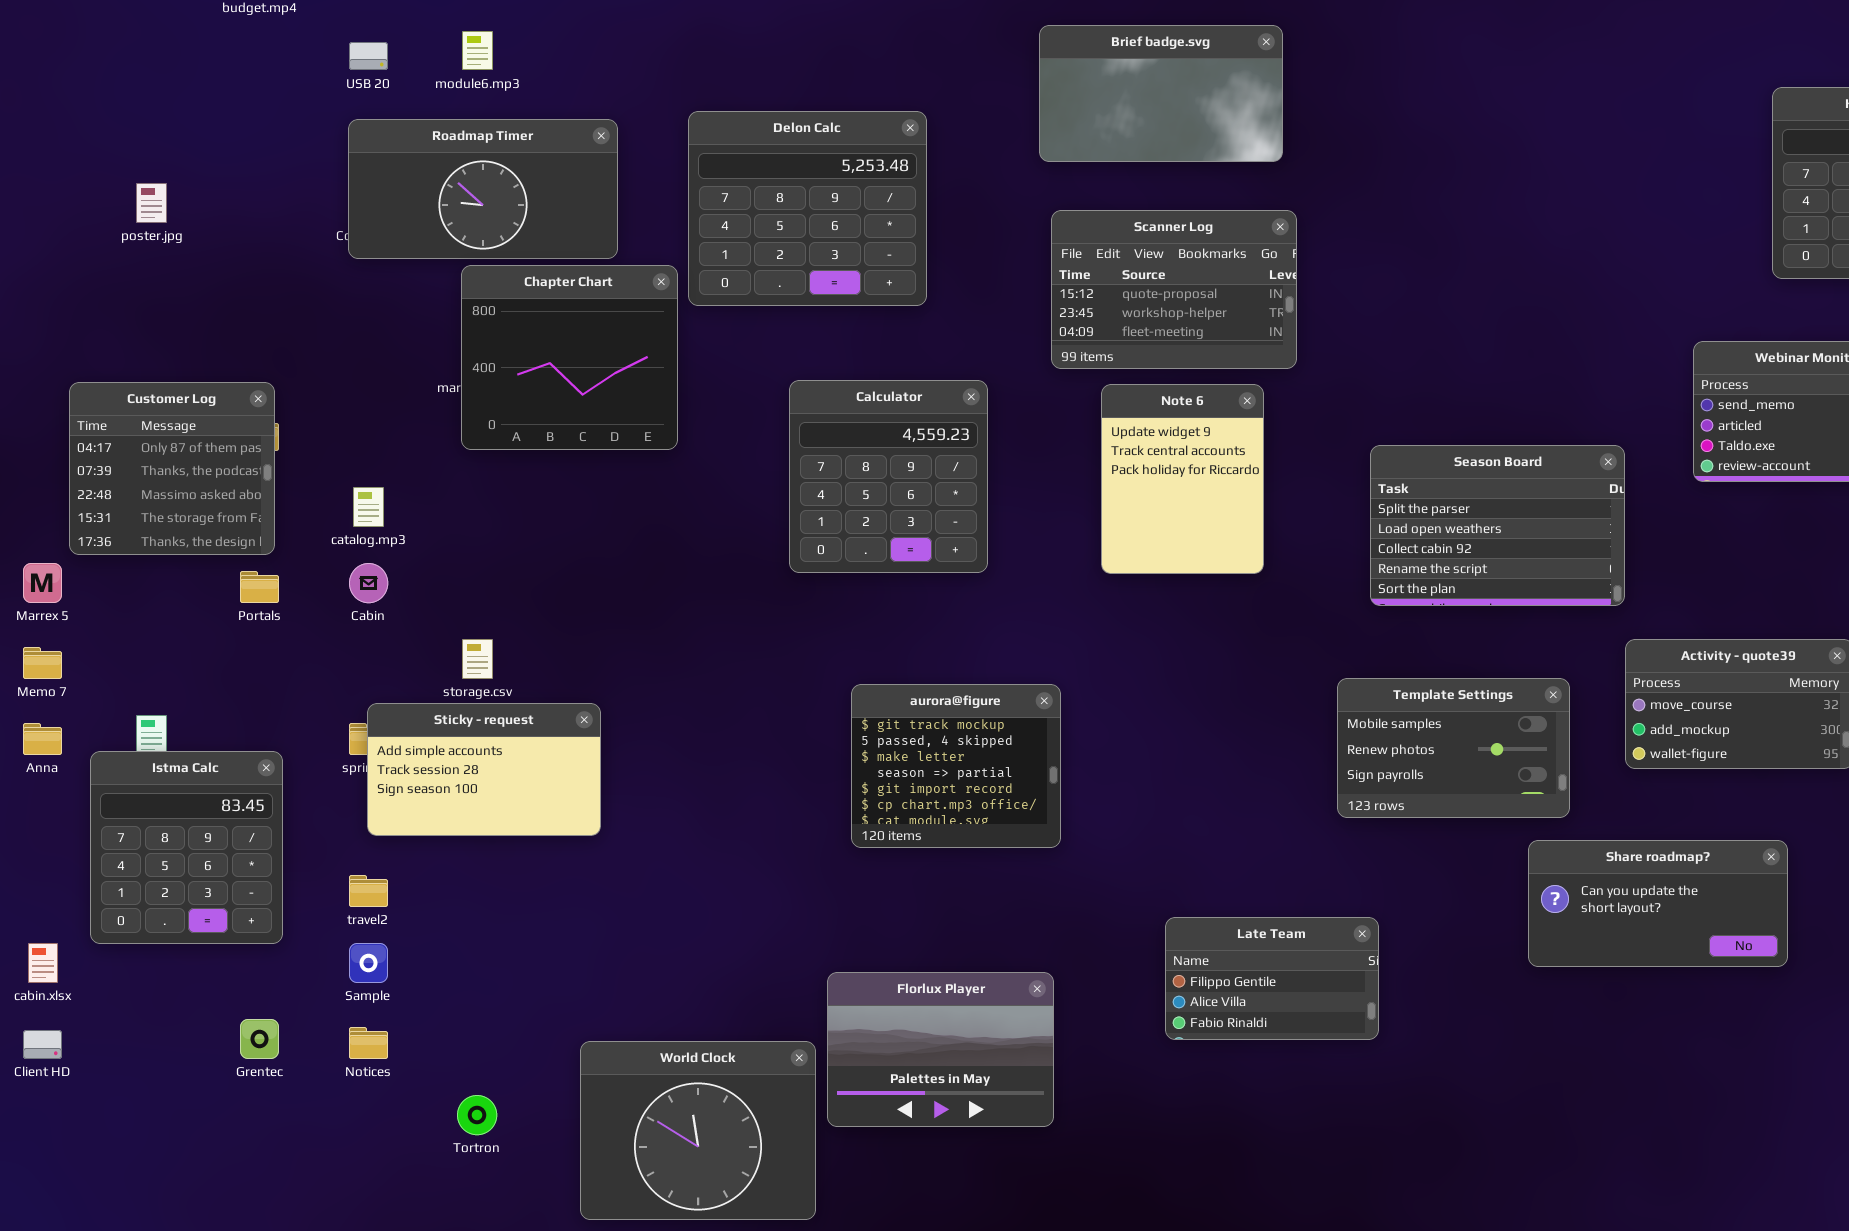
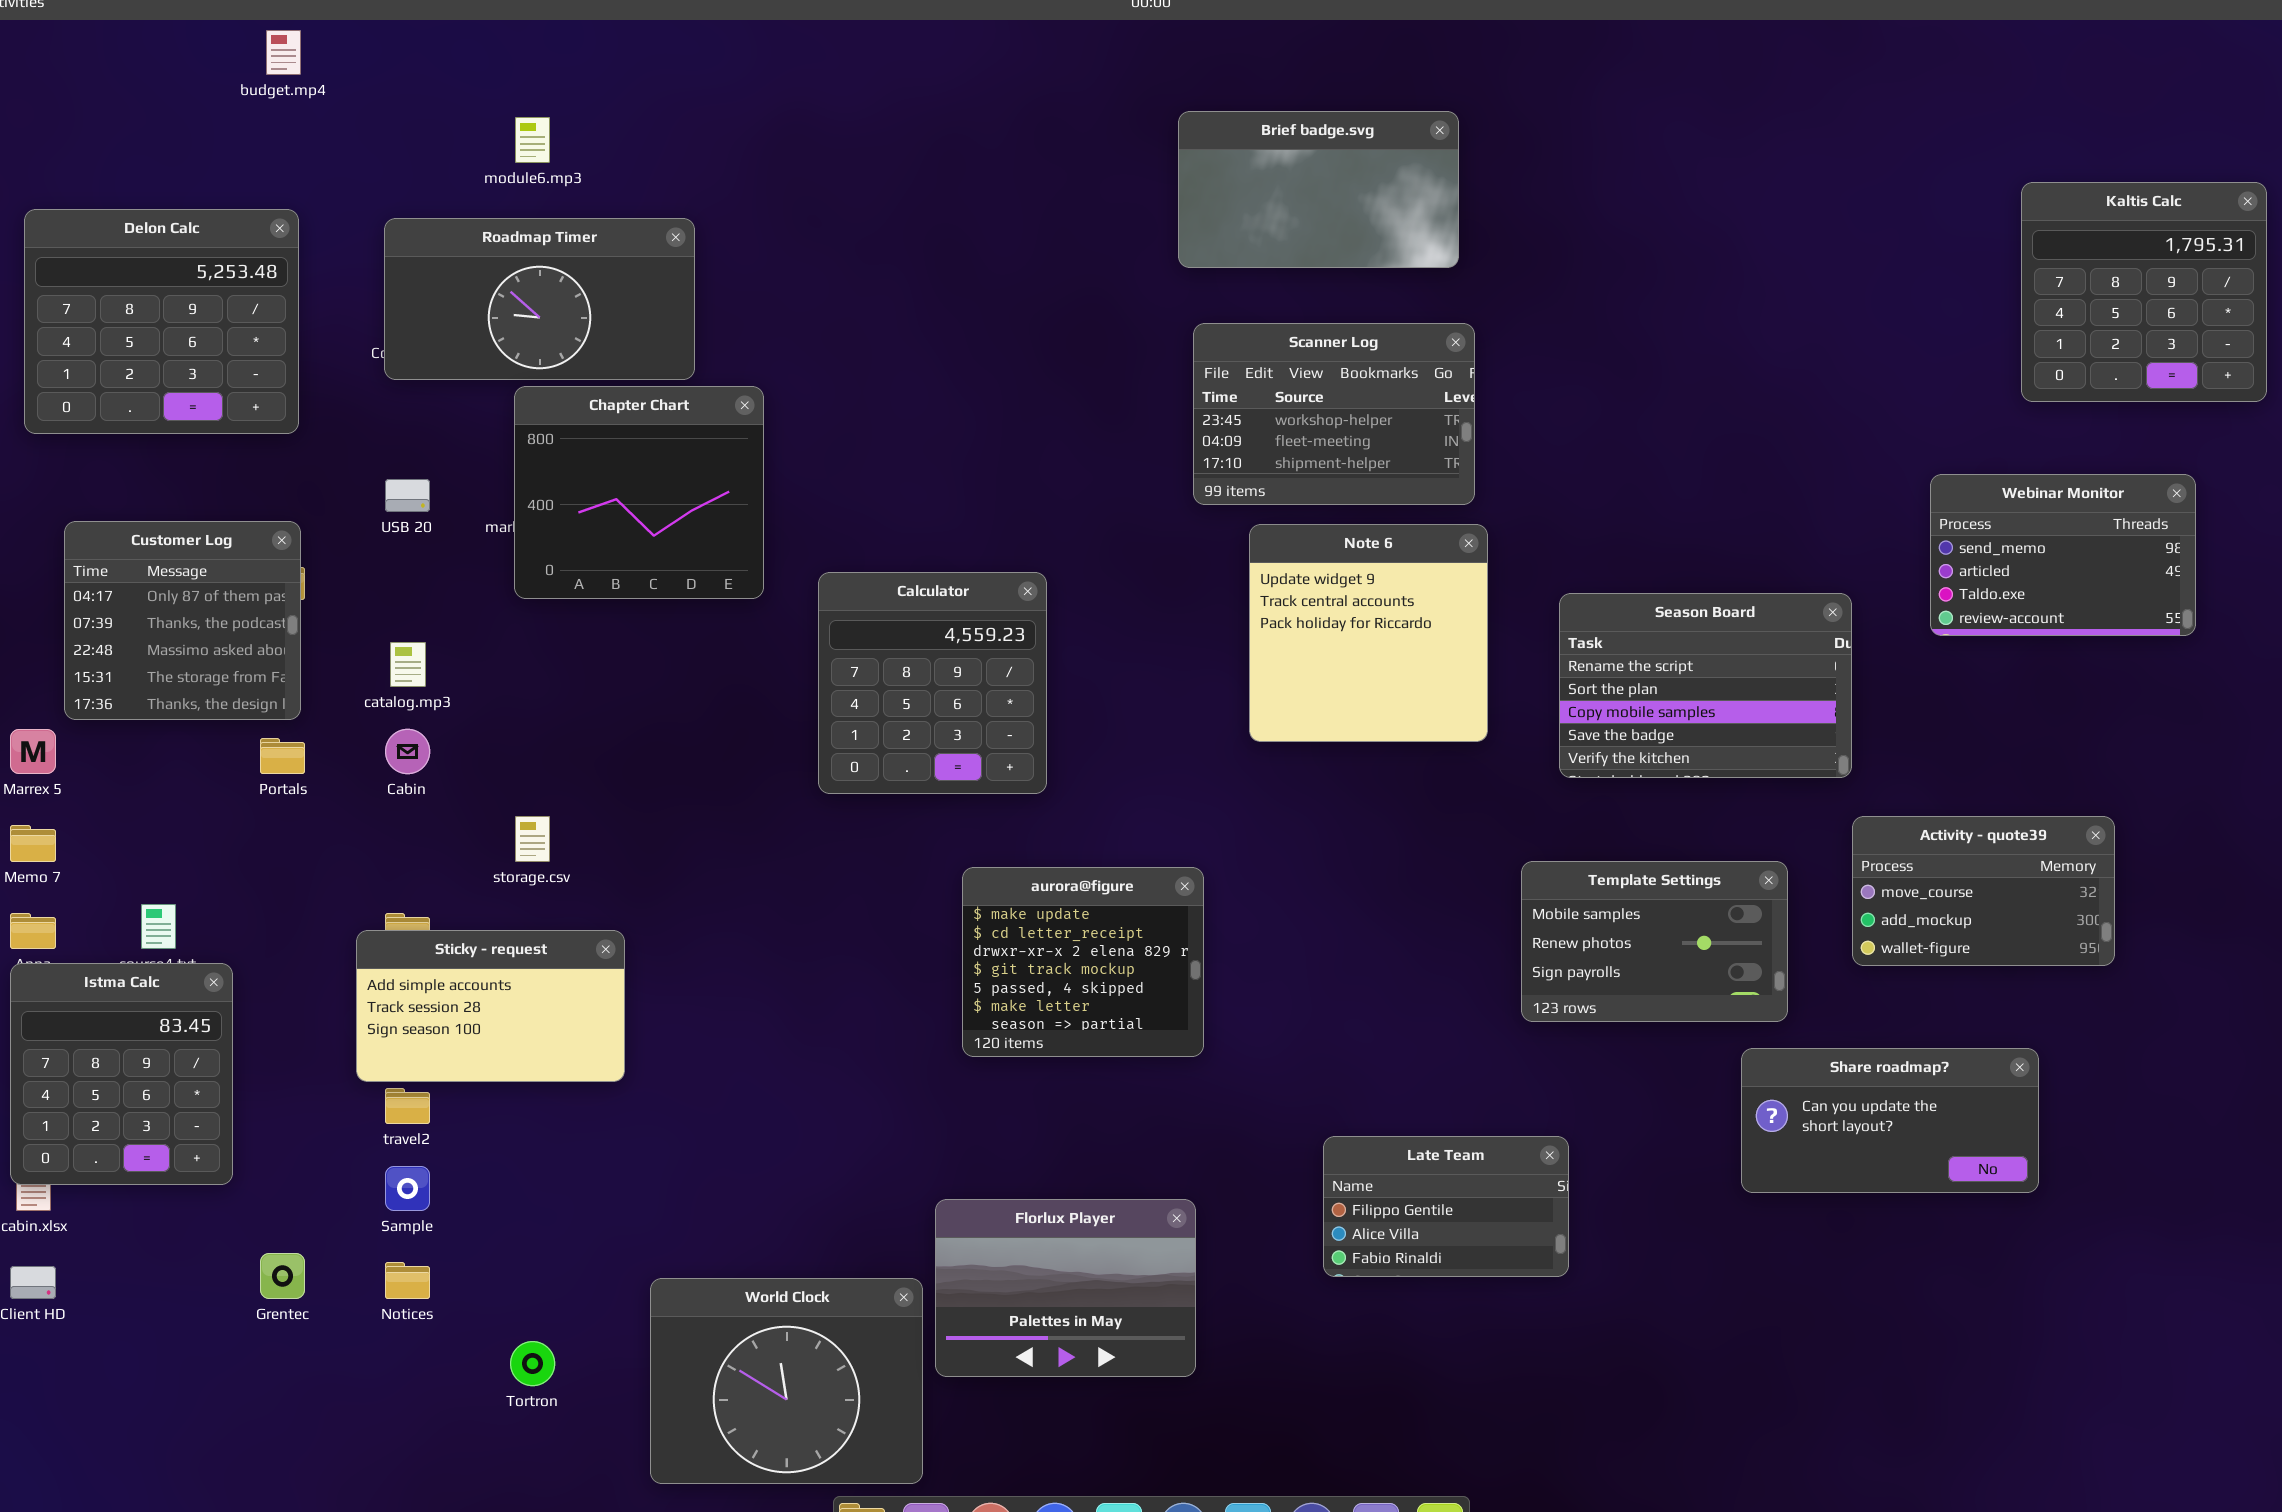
USB 20: [349,42,388,70] -> [385,479,430,512], moved
Delon Calc: [688,111,927,306] -> [24,209,299,434], moved
Scanner Log: [1051,210,1297,369] -> [1193,323,1475,505], scrolled down 1 row
Calculator: [789,380,988,573] -> [818,572,1047,794], moved
Note 6: [1101,384,1264,574] -> [1249,524,1488,742], resized
Season Board: [1370,445,1625,606] -> [1559,593,1852,778], scrolled down 3 rows
aurora@figure: [851,684,1061,848] -> [962,867,1204,1057], scrolled up 3 rows
Sticky - request: [367,703,601,836] -> [356,930,625,1082], moved
Istma Calc: [90,751,283,944] -> [10,963,233,1185], moved

